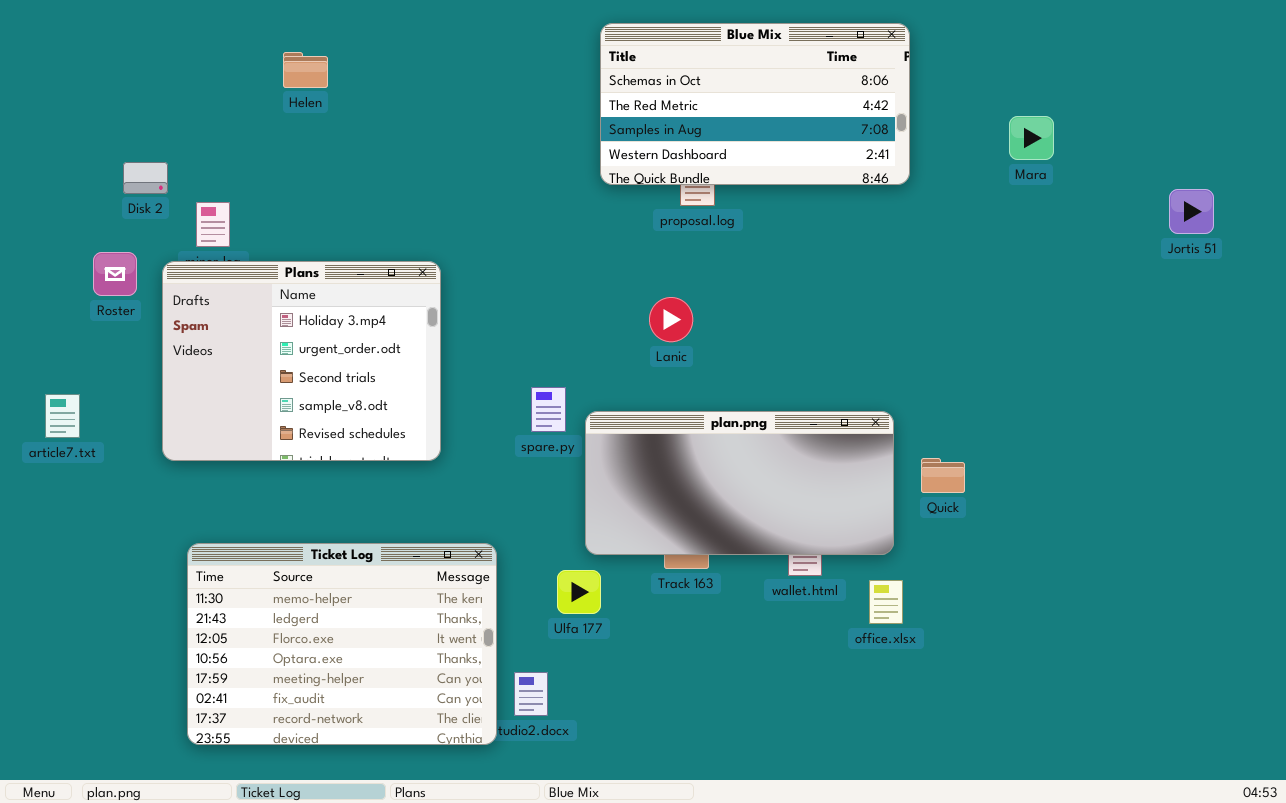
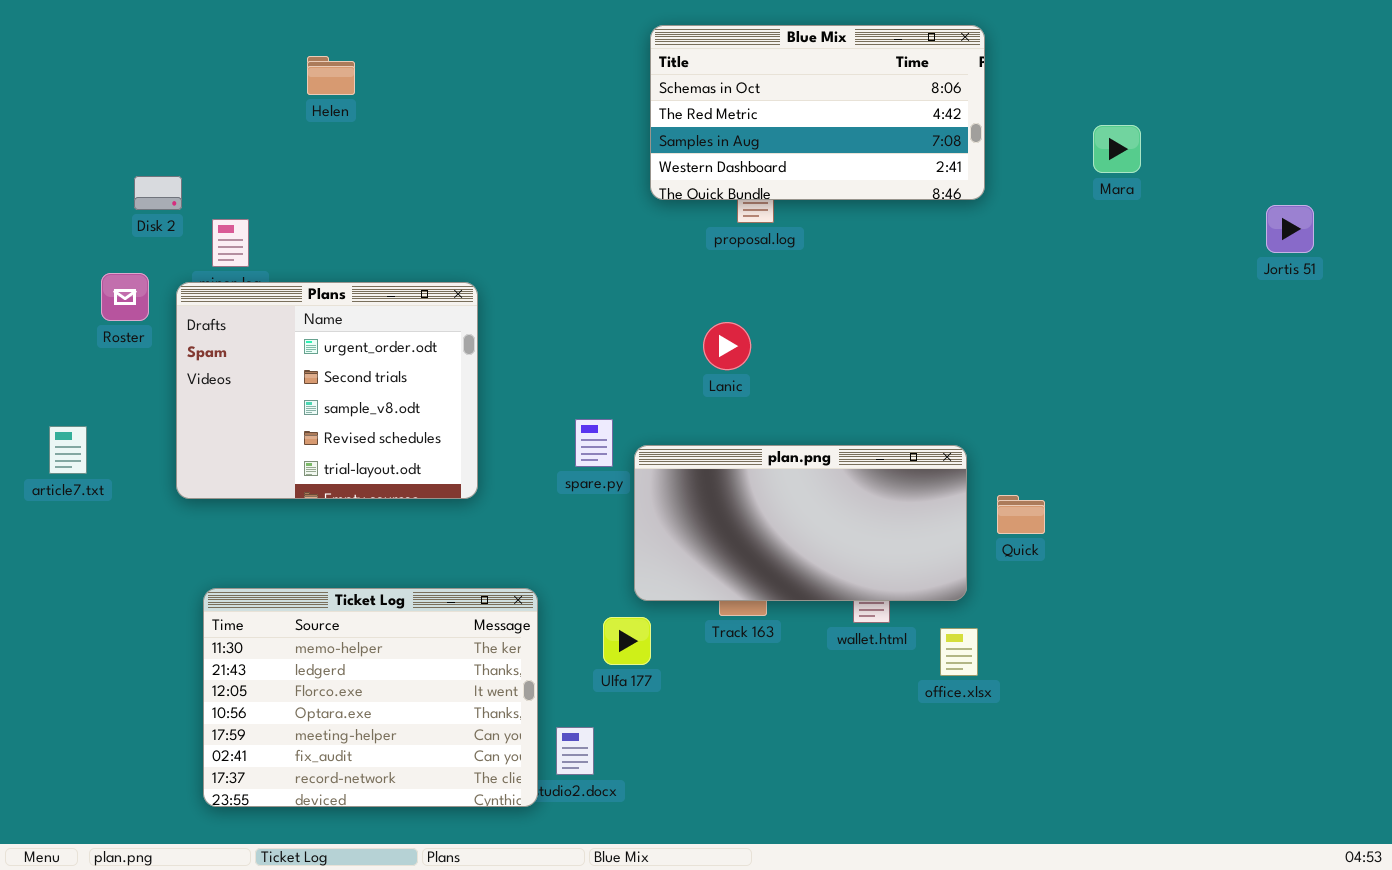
Plans: [162,261,441,461] -> [176,282,478,499], scrolled down 1 row

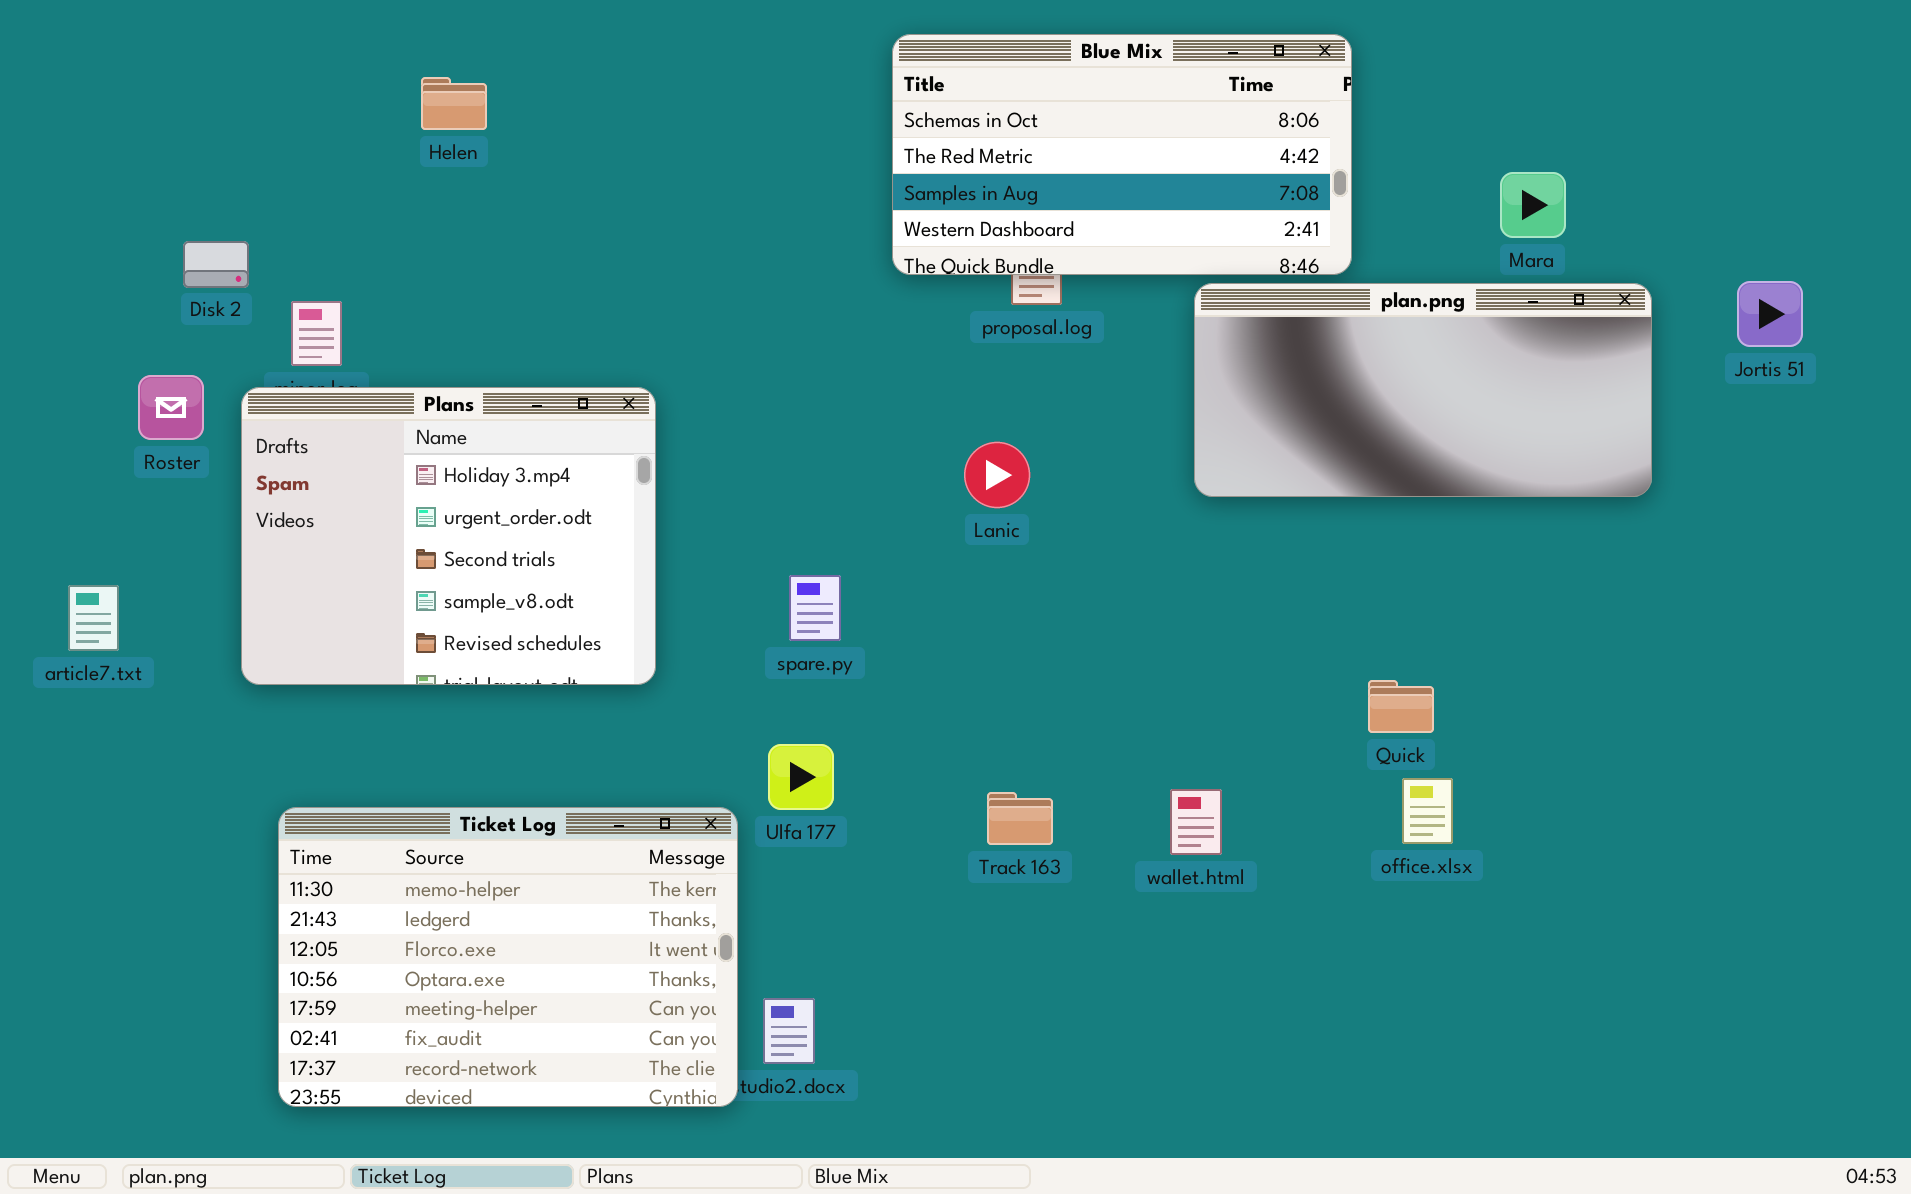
Plans: [176,282,478,499] -> [241,387,656,685], scrolled up 1 row
plan.png: [634,445,967,601] -> [1194,283,1652,497], moved
Ulfa 177: [603,617,651,665] -> [768,744,834,810], moved
office.xlsx: [940,628,978,676] -> [1402,778,1453,844], moved

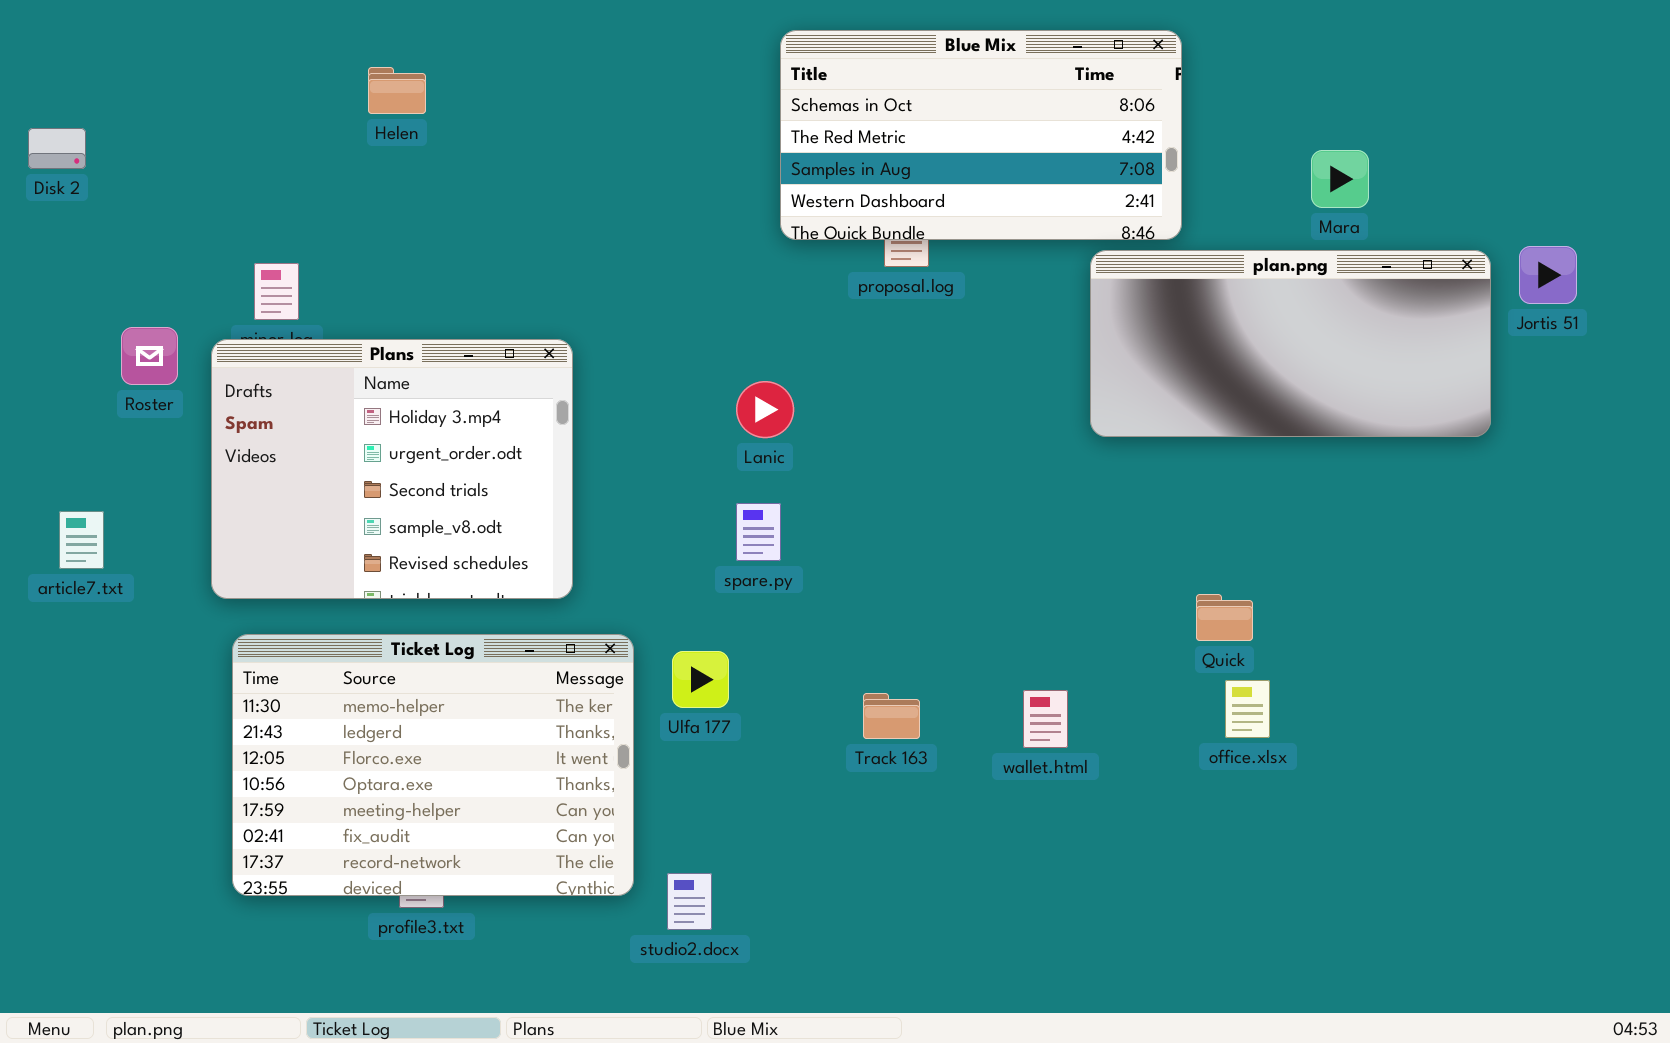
Disk 2: [183,241,249,288] -> [28,128,86,169], moved
plan.png: [1194,283,1652,497] -> [1090,250,1491,437], moved
Lanic: [964,442,1030,508] -> [736,381,794,438], moved
spare.py: [789,575,841,641] -> [736,503,781,561], moved
Ticket Log: [278,807,738,1107] -> [232,634,634,896], moved

